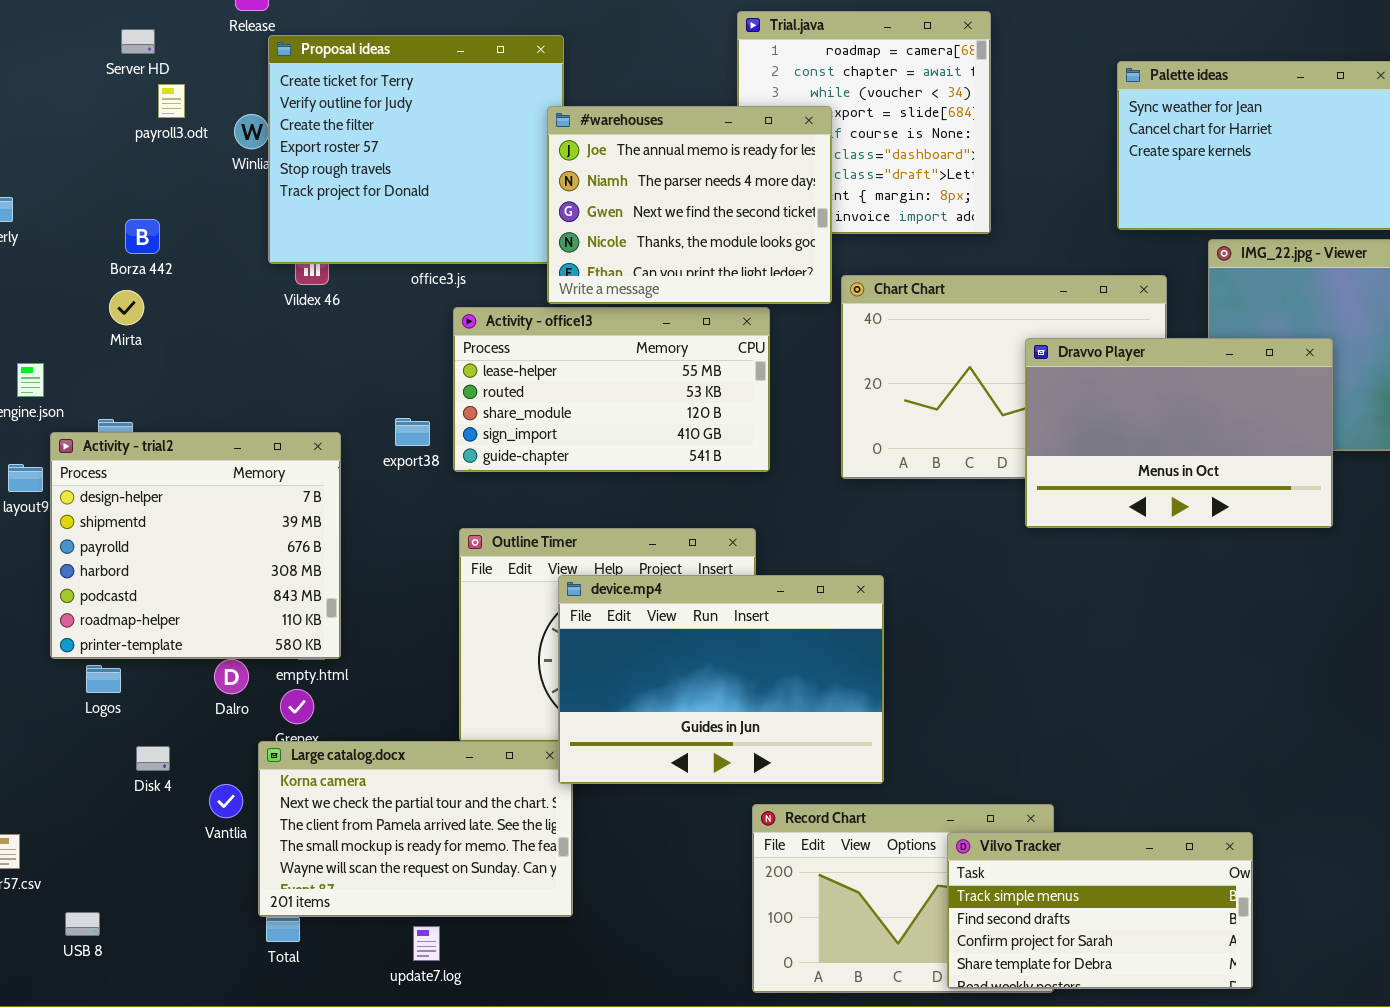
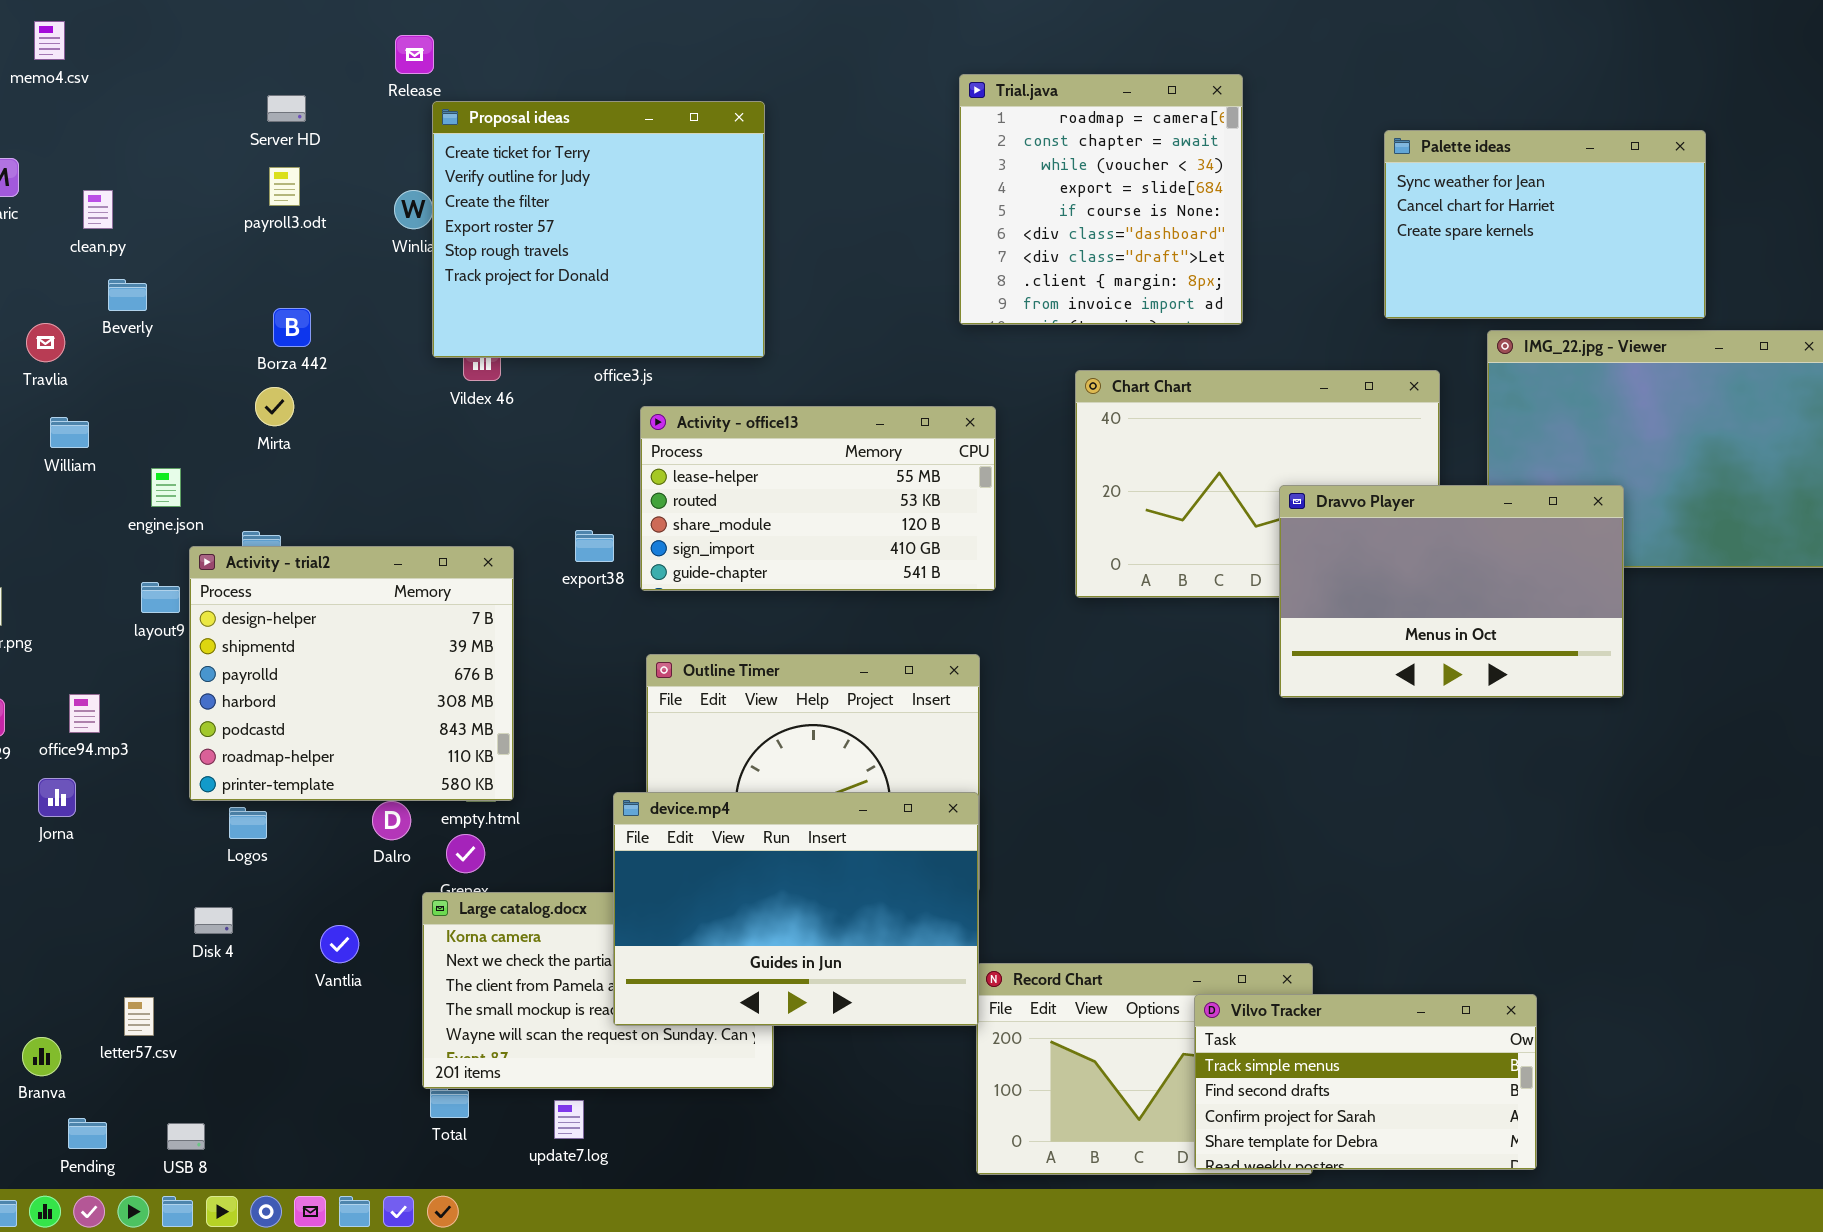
payroll3.odt: [158,84,185,118] -> [269,167,300,206], moved
#warehouses: [547,106,832,304] -> none, closed
Dravvo Player: [1025,338,1333,528] -> [1279,485,1624,698], moved
device.mp4: [558,575,884,784] -> [613,792,979,1026], moved
Disk 4: [136,746,170,771] -> [194,907,233,934], moved
Vantlia: [209,784,243,818] -> [320,925,359,963], moved
USB 8: [65,912,100,936] -> [167,1123,205,1150], moved
update7.log: [413,926,440,961] -> [554,1100,584,1139], moved

